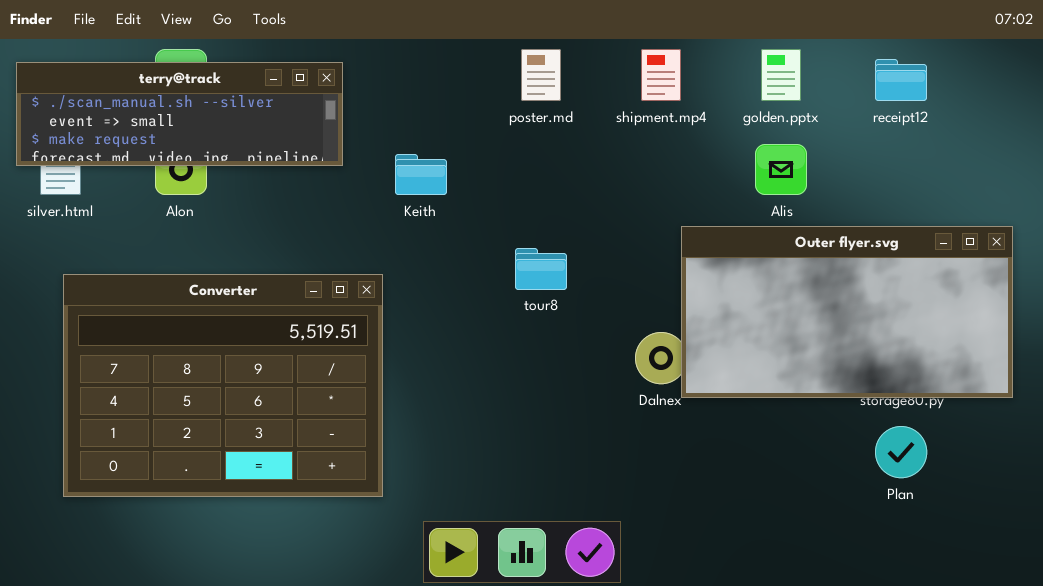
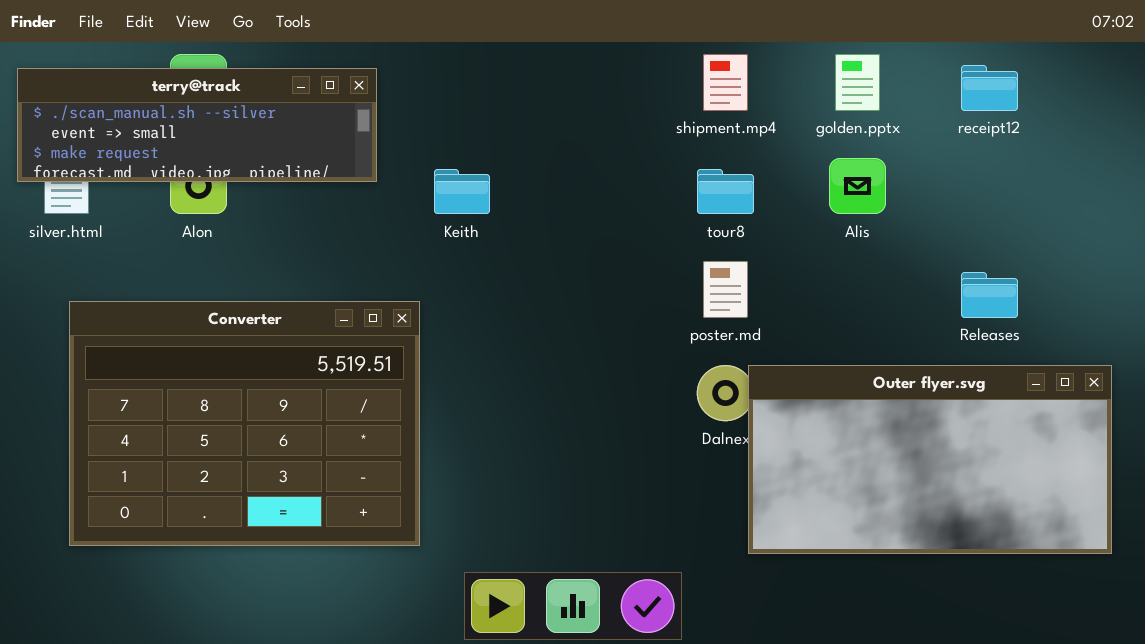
poster.md: [521,49,561,101] -> [703,261,748,318], moved
Outer flyer.svg: [681,226,1013,398] -> [748,365,1112,554], moved
tour8: [515,248,567,290] -> [697,169,754,214], moved

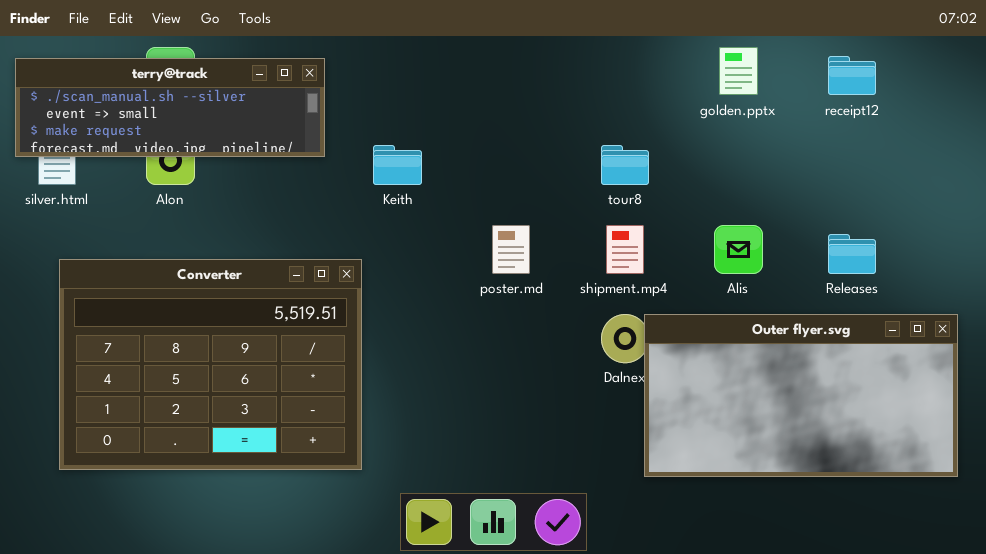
shipment.mp4: [703,54,748,111] -> [606,225,644,274], moved
Alis: [829,158,886,214] -> [714,225,763,274], moved
poster.md: [703,261,748,318] -> [492,225,530,274], moved

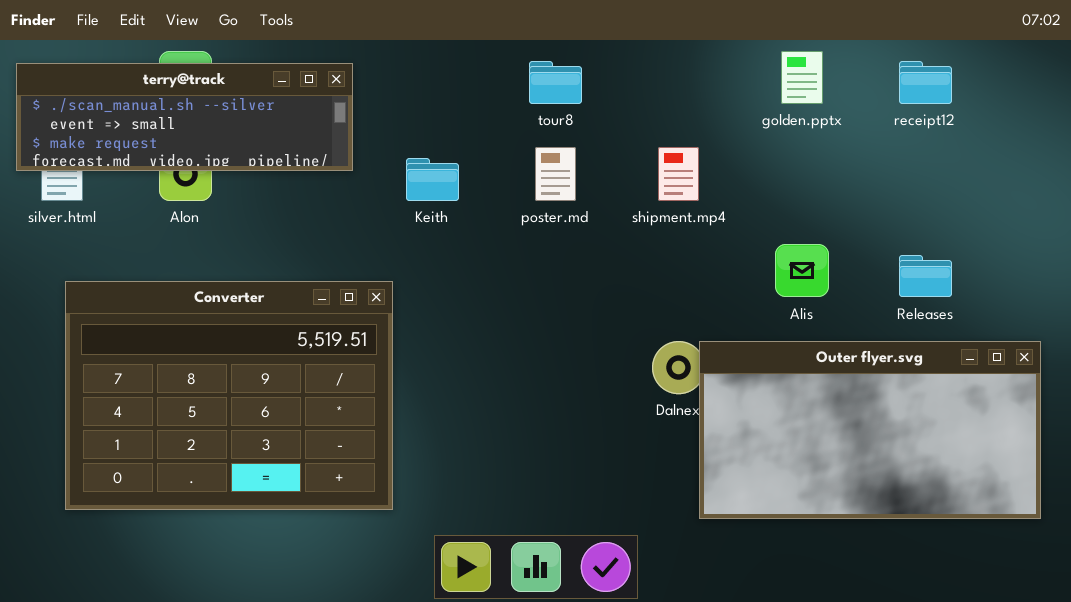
tour8: [601,145,649,185] -> [529,61,582,104], moved
poster.md: [492,225,530,274] -> [535,147,576,201], moved
shipment.mp4: [606,225,644,274] -> [658,147,699,201], moved

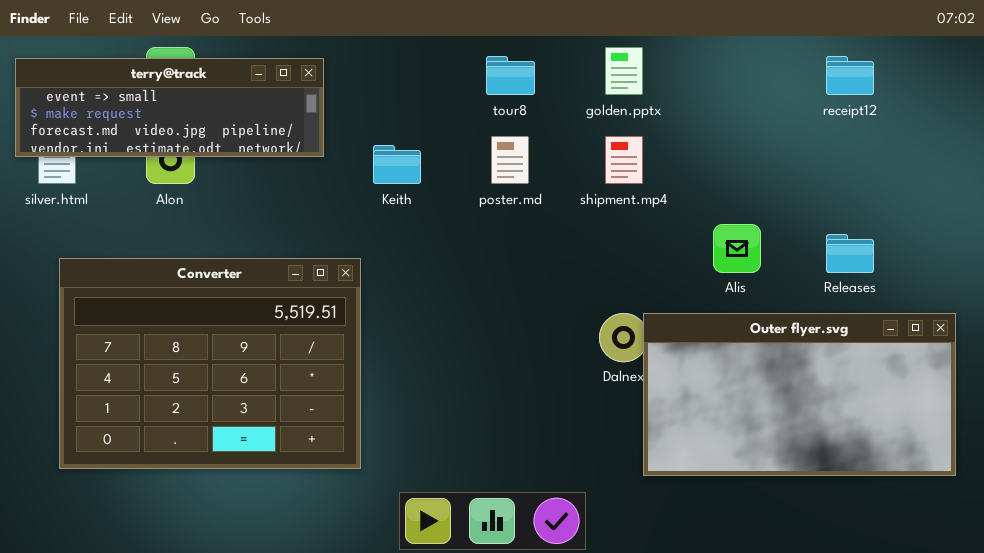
golden.pptx: [781,51,823,104] -> [605,47,643,95], moved
terry@track: [16,63,353,171] -> [15,58,324,157], scrolled down 1 row

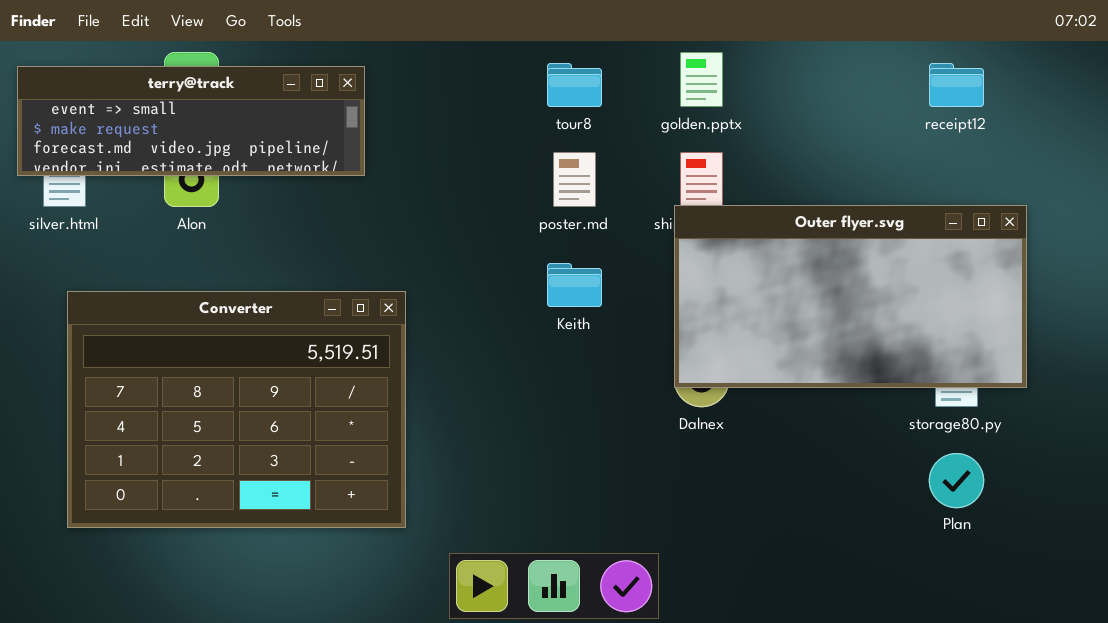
Keith: [373,145,421,184] -> [547,263,602,307], moved
Outer flyer.svg: [643,313,956,476] -> [674,205,1027,388], moved

